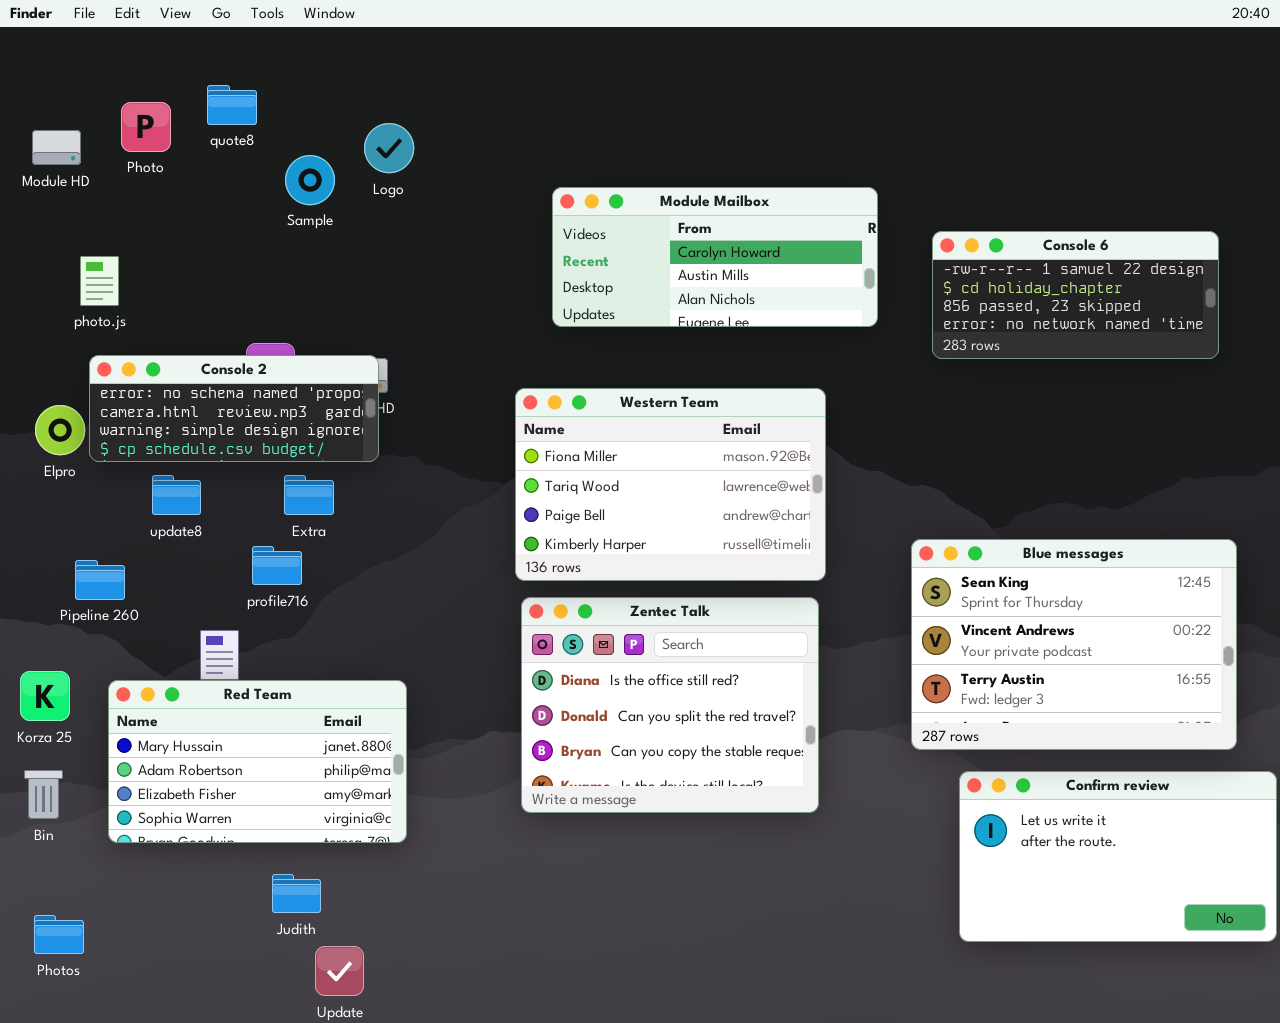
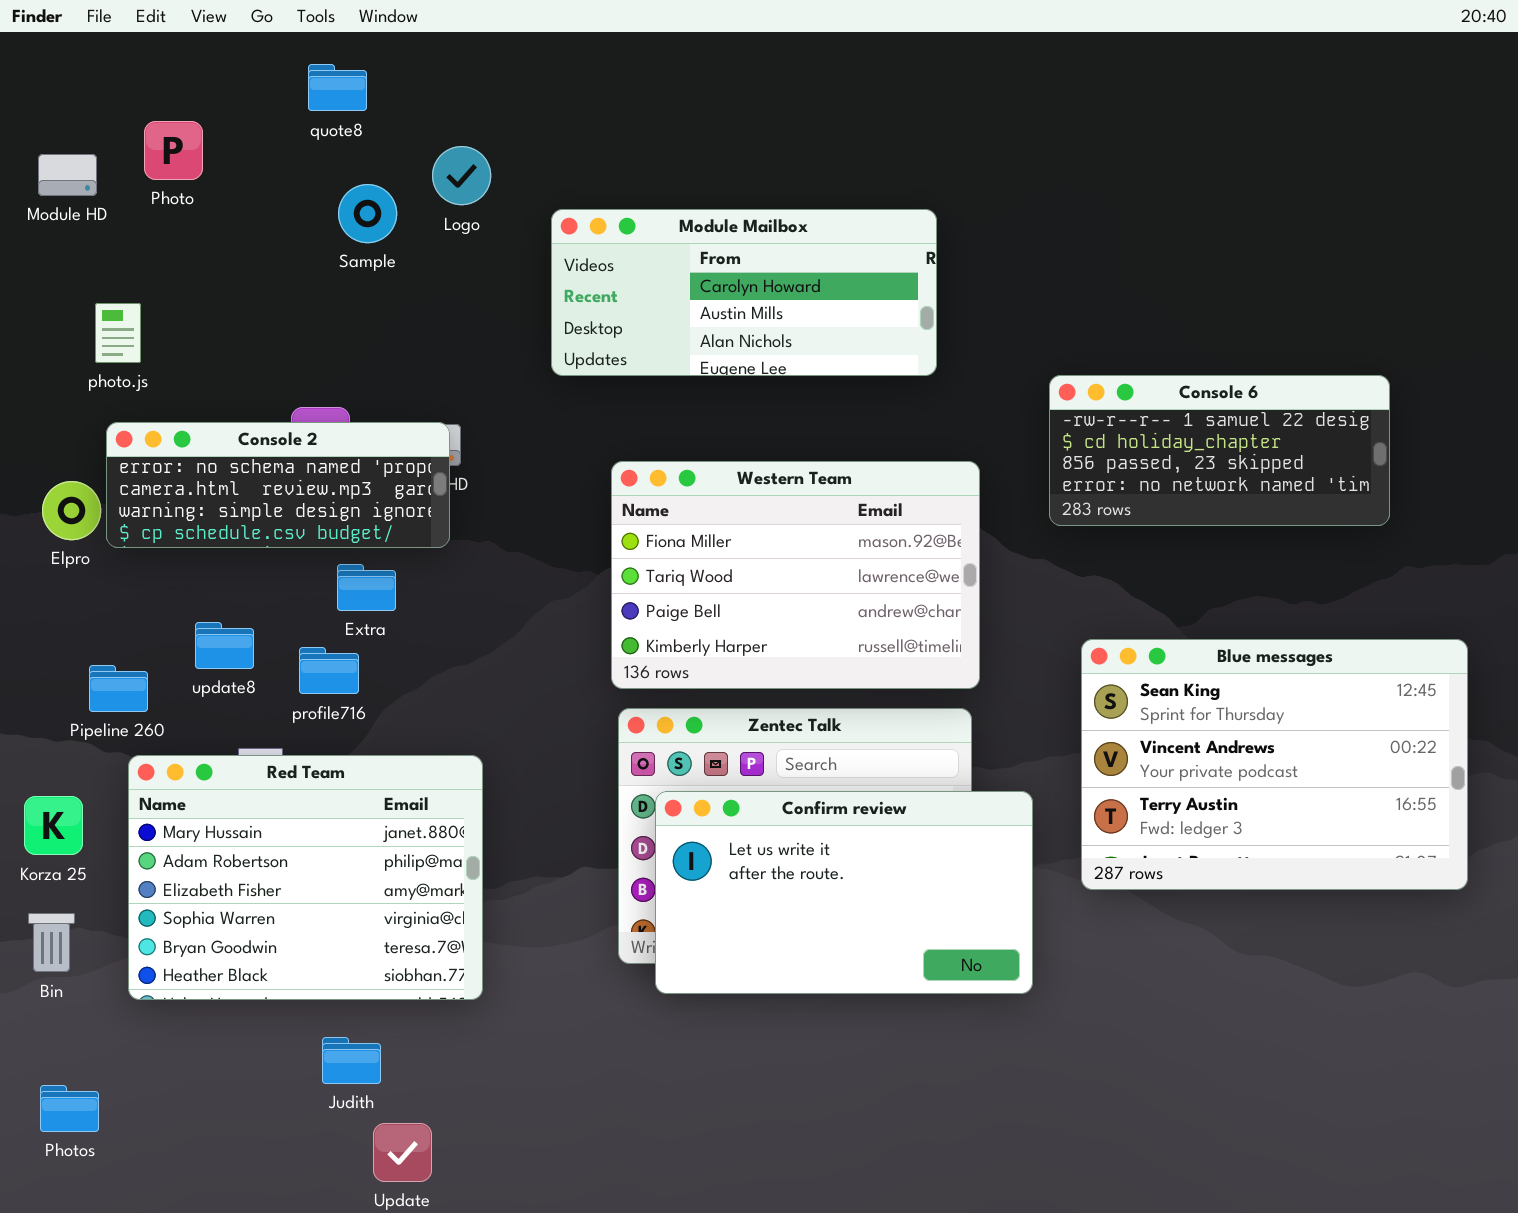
quote8: [207,85,257,125] -> [308,64,367,111], moved
Module Mailbox: [552,187,878,327] -> [551,209,937,376], moved
Console 6: [932,231,1219,359] -> [1049,375,1390,526], moved
update8: [152,475,201,515] -> [195,622,254,669], moved
Red Team: [108,680,407,843] -> [128,755,483,1000], resized
Confirm review: [959,771,1277,942] -> [655,791,1033,994], moved

